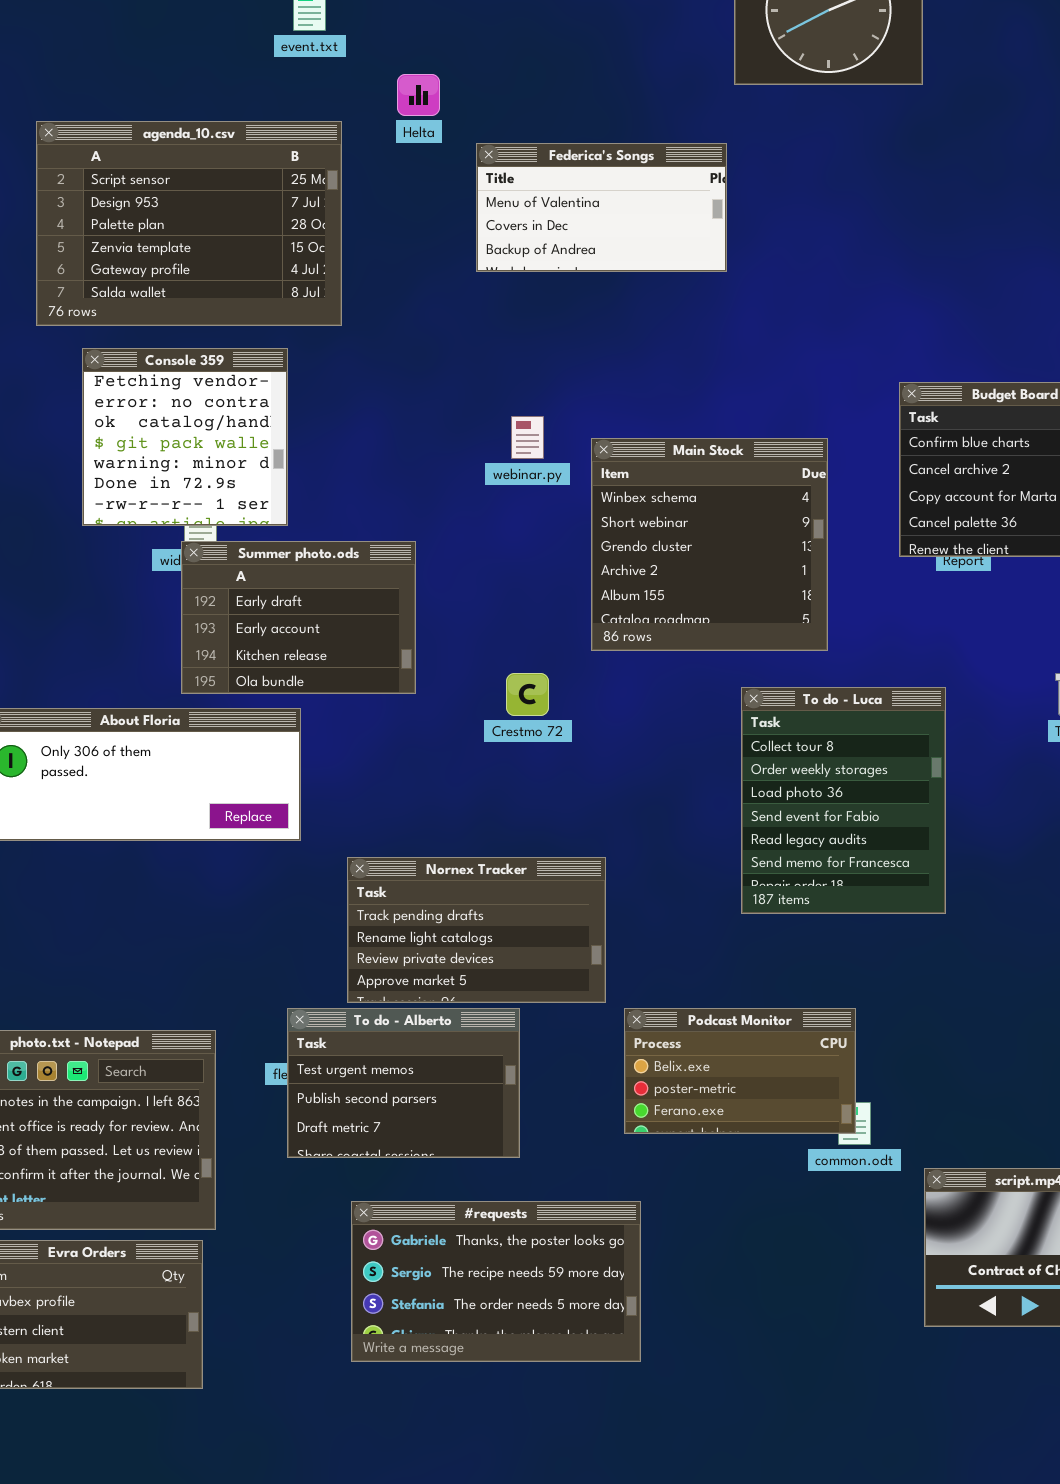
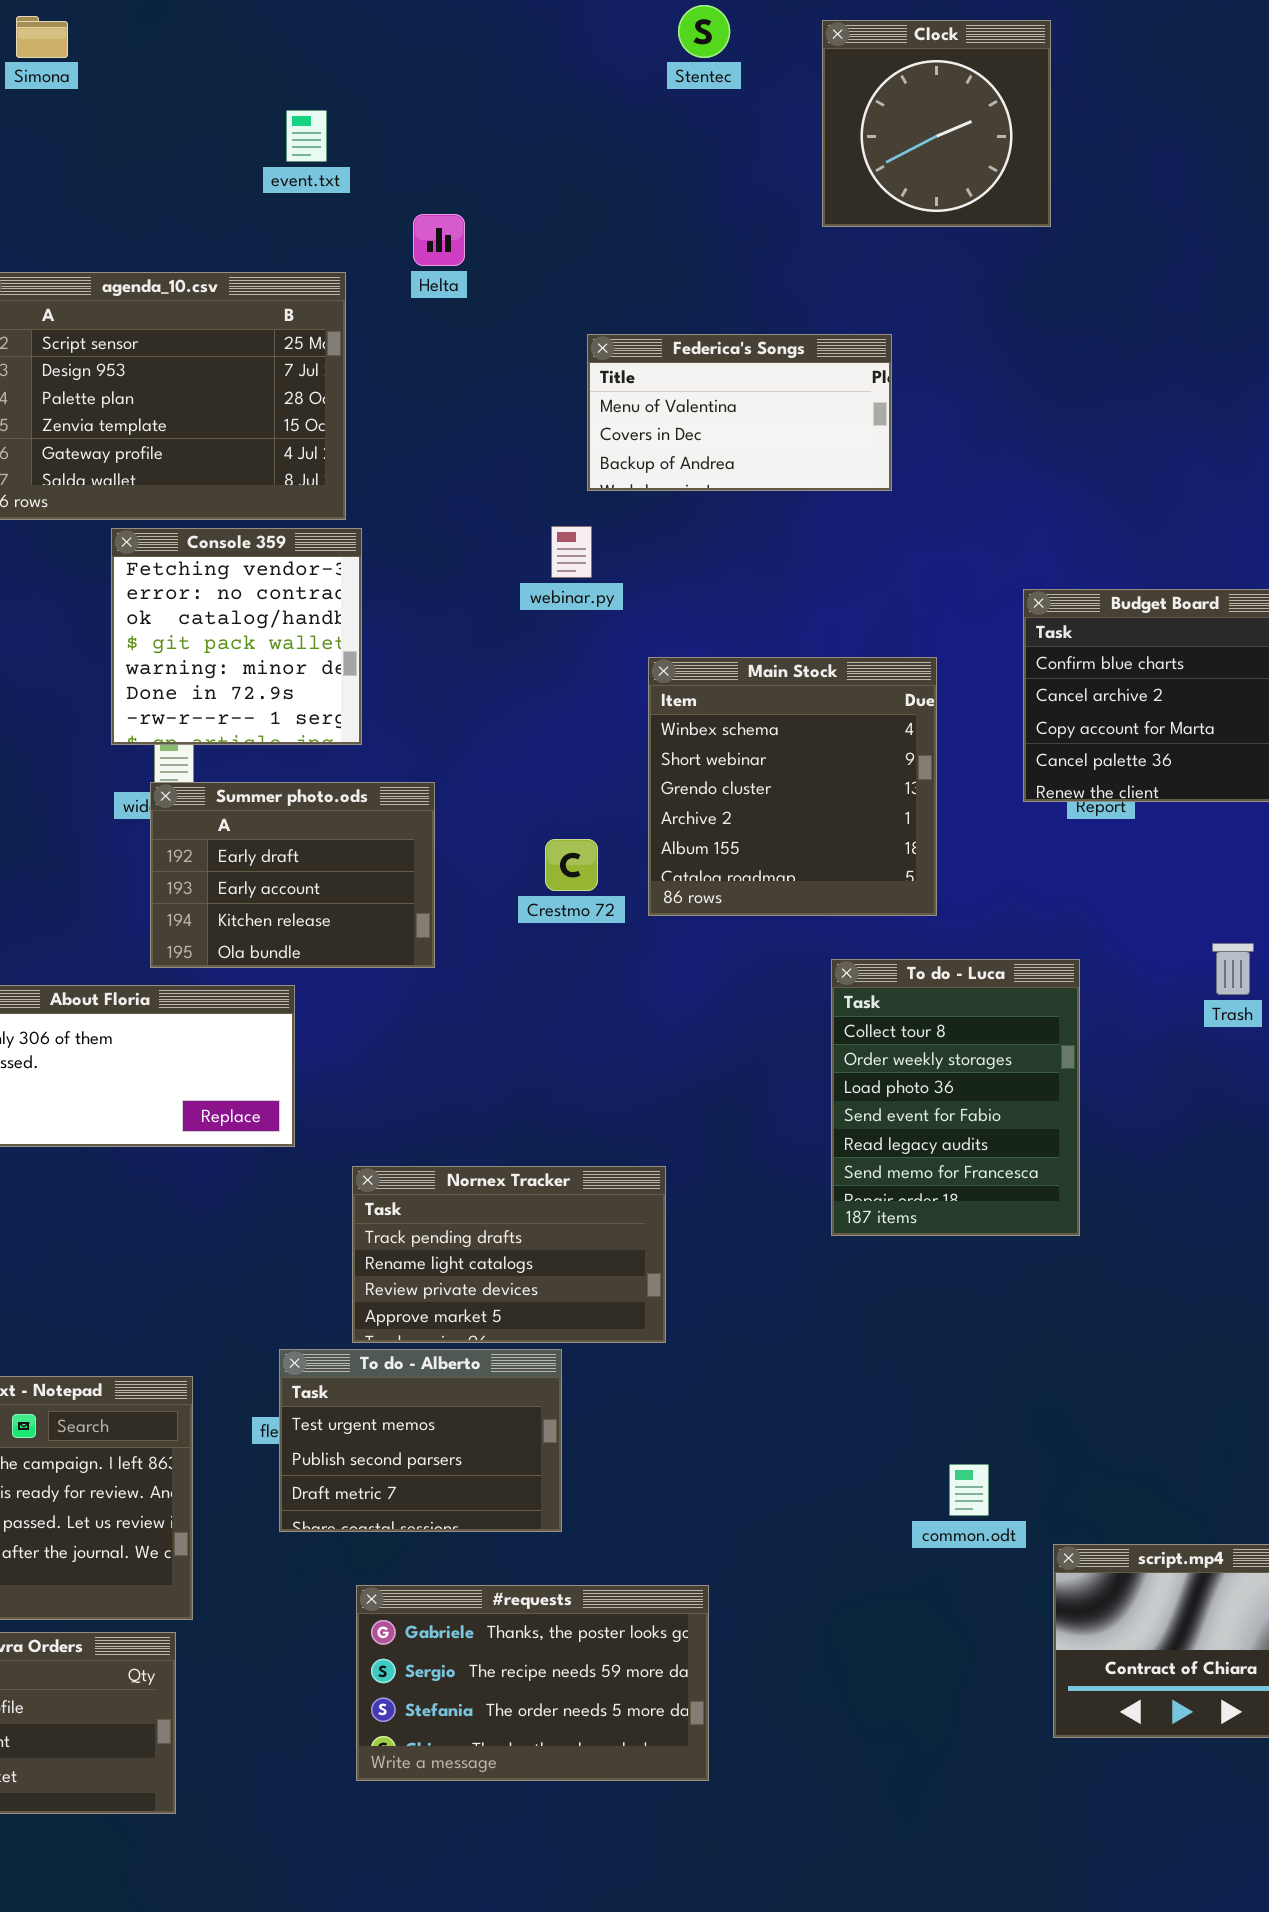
Federica's Songs: [476,143,727,272] -> [587,334,892,491], moved
Console 359: [82,348,288,526] -> [111,528,362,745], moved
webinar.py: [511,416,544,459] -> [551,526,592,578], moved
Crestmo 72: [506,673,549,716] -> [545,839,598,891], moved
Podcast Monitor: [624,1008,856,1134] -> none, closed

